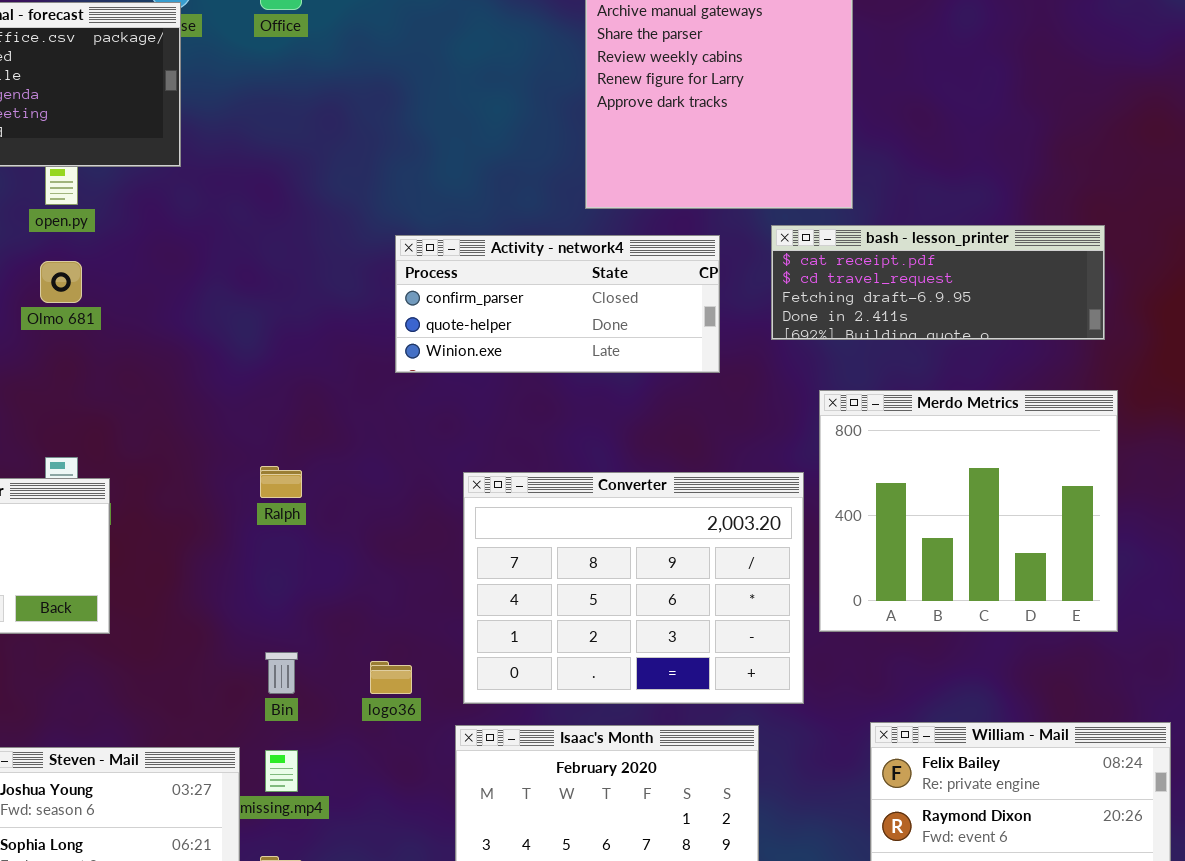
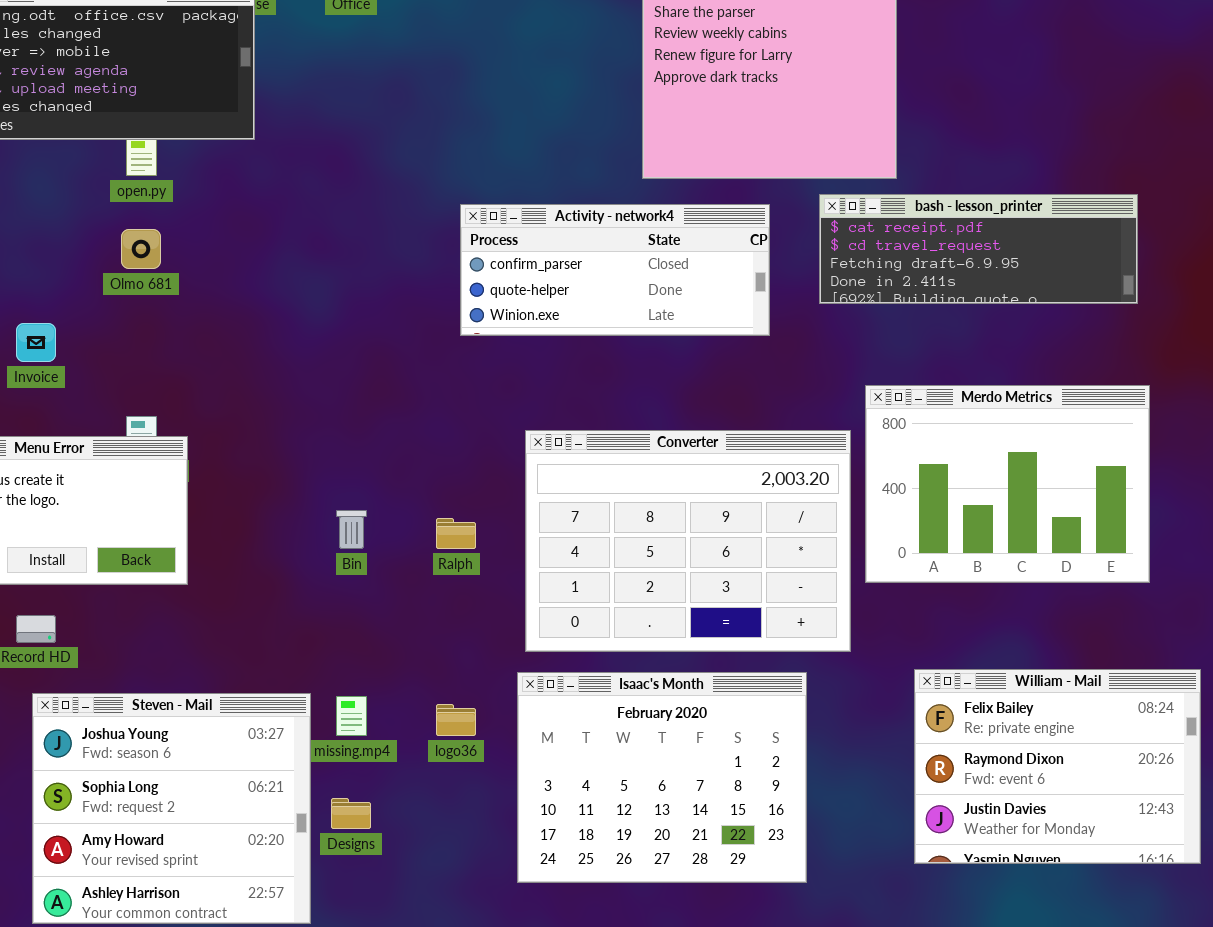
Merdo Metrics: [819,390,1118,632] -> [865,385,1150,583], resized
Ralph: [260,466,302,498] -> [436,518,476,549], moved
Bin: [265,652,298,694] -> [336,510,367,549], moved
logo36: [370,661,412,694] -> [436,704,476,736], moved

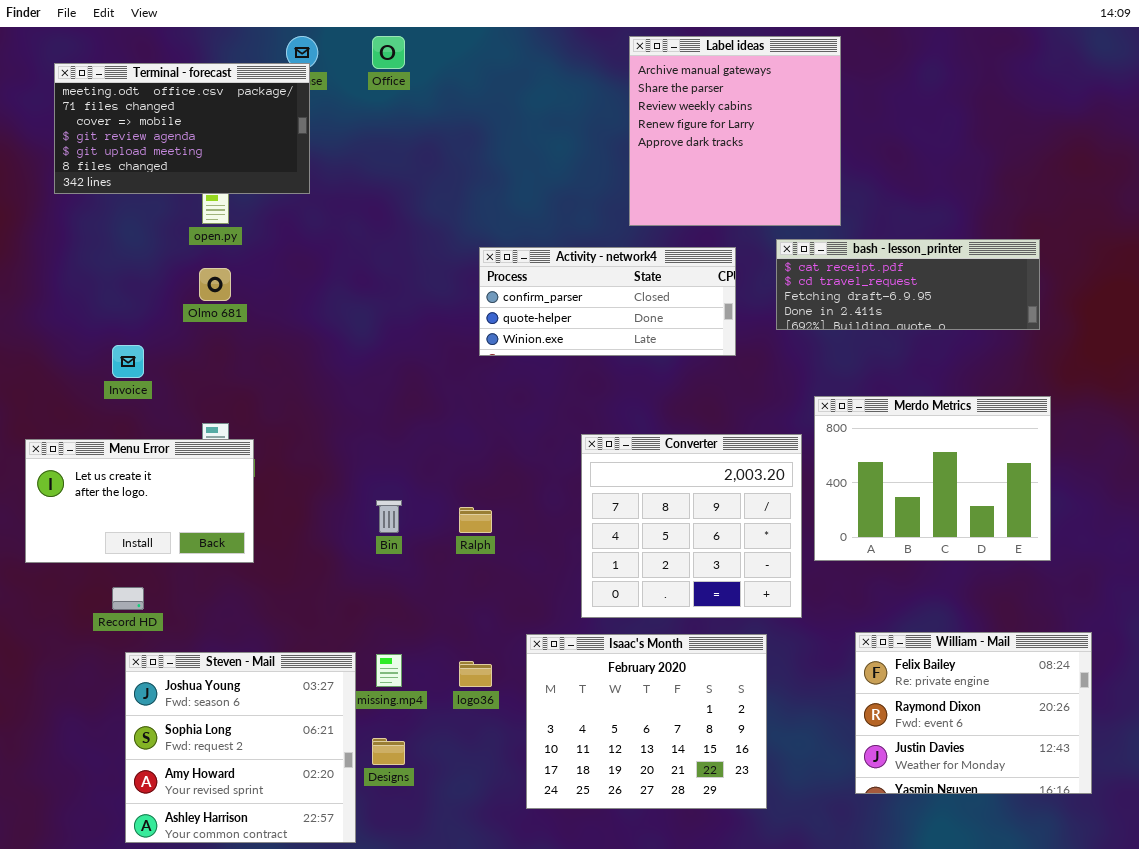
Converter: [525,430,851,652] -> [581,434,802,618], resized

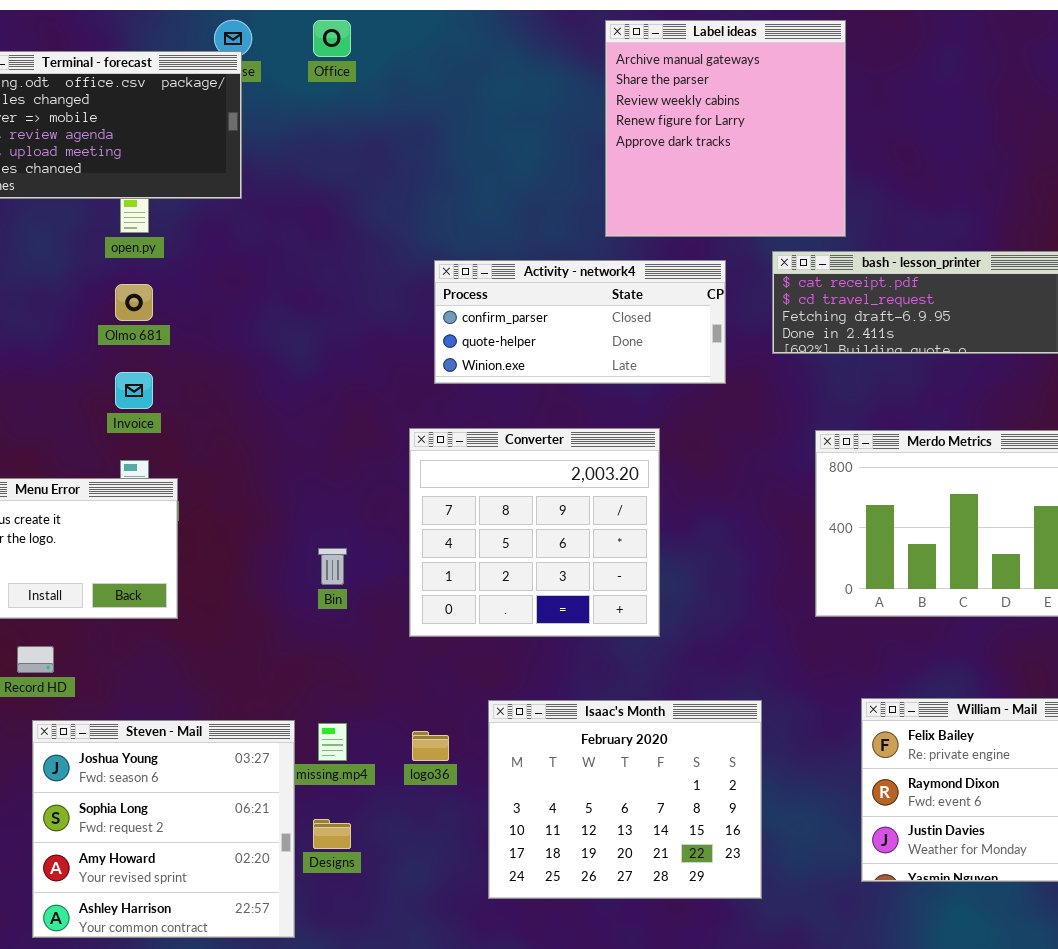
Invoice: [112,345,144,378] -> [115,372,153,409], moved
Converter: [581,434,802,618] -> [409,428,660,637], moved

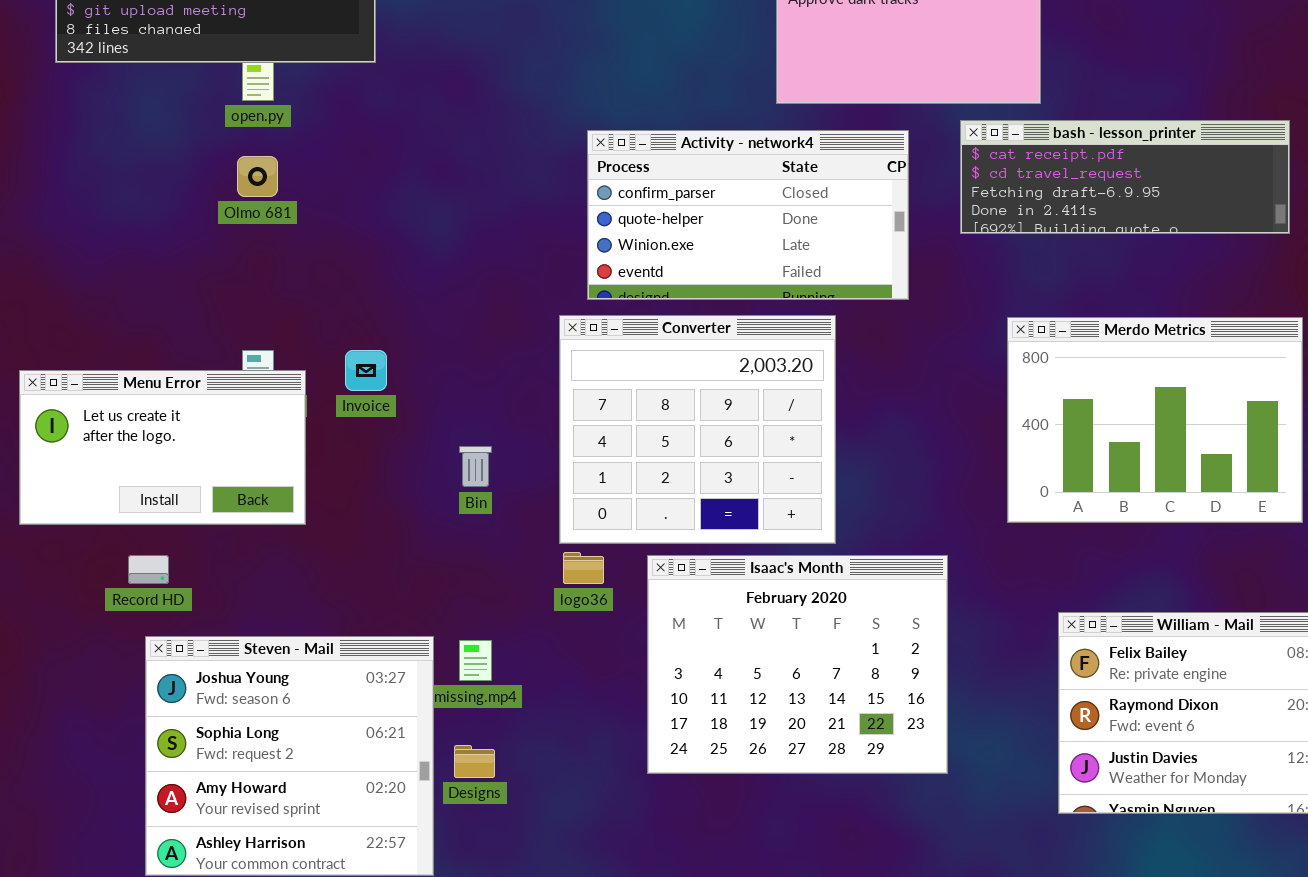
Activity - network4: [434,260,726,384] -> [587,130,909,300], resized
Invoice: [115,372,153,409] -> [345,350,387,391], moved
Isaac's Month: [488,700,762,899] -> [647,555,948,774], moved
logo36: [412,731,449,761] -> [563,552,604,584], moved

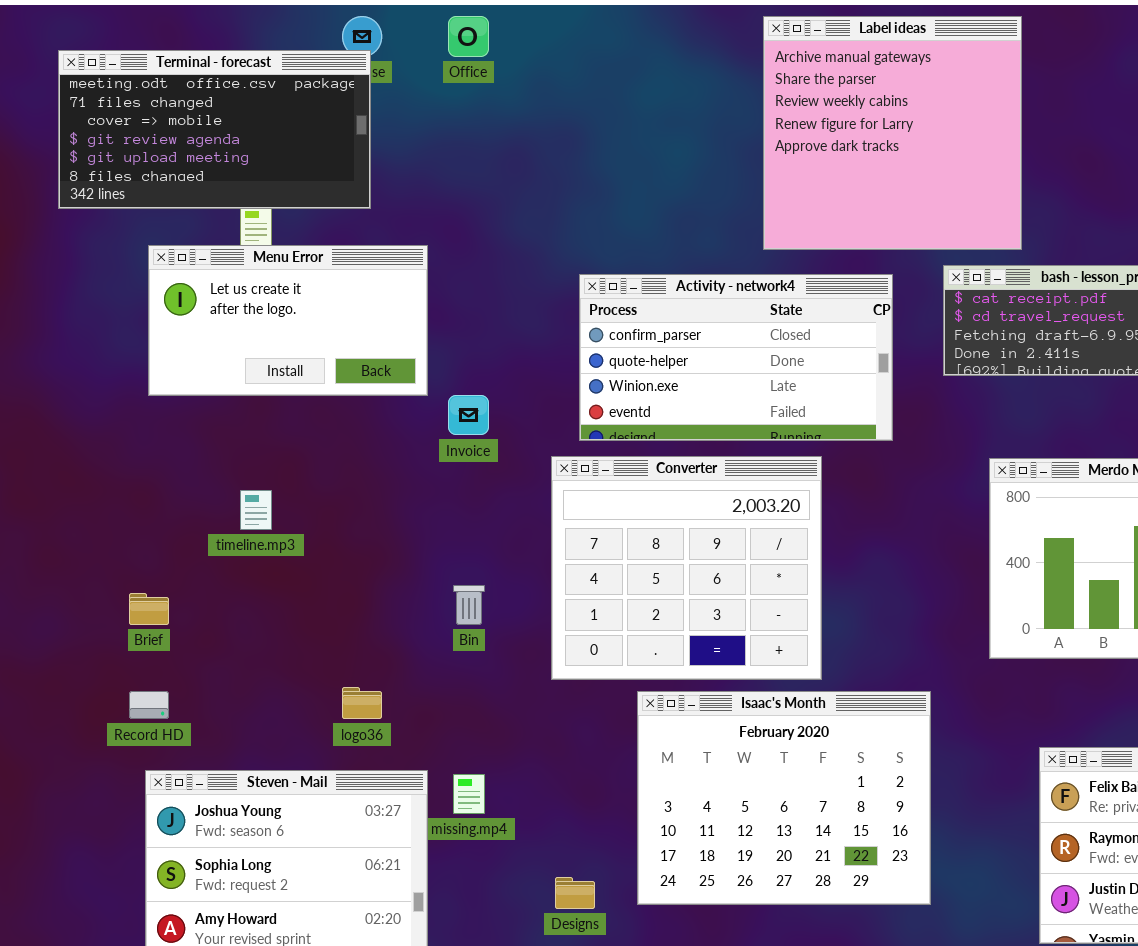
Invoice: [345,350,387,391] -> [448,395,489,435], moved
Menu Error: [19,370,306,525] -> [148,245,428,396], moved
logo36: [563,552,604,584] -> [342,687,382,719], moved
Designs: [454,745,495,778] -> [555,877,595,909], moved

